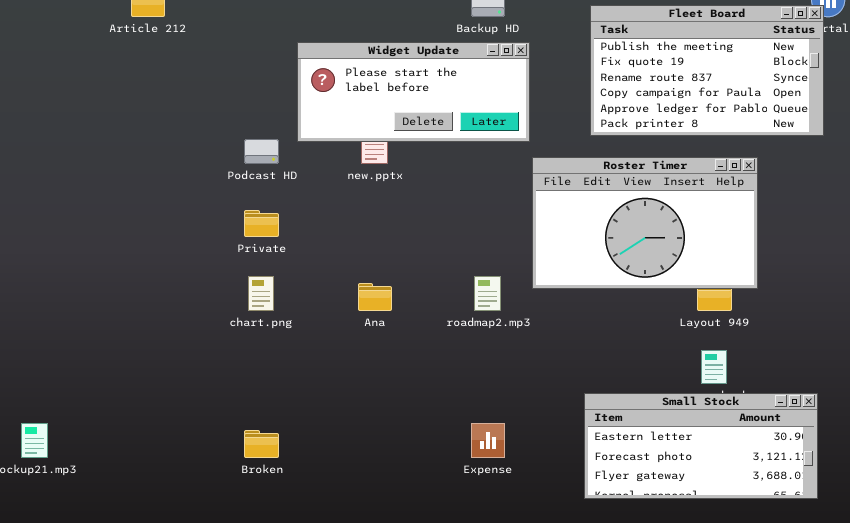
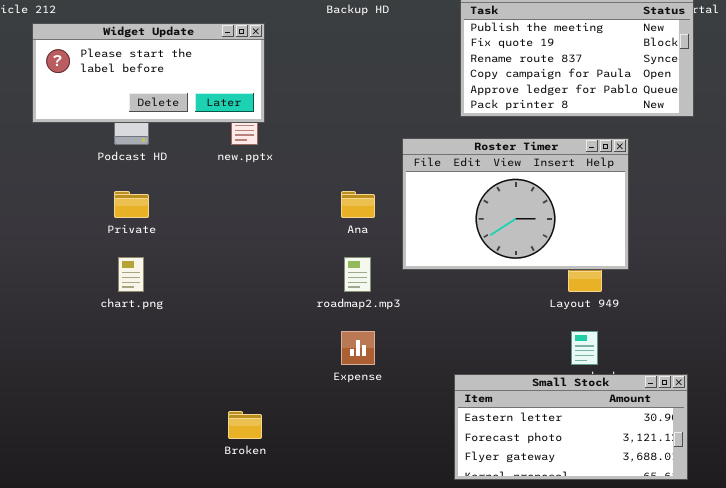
Widget Update: [297,42,530,142] -> [32,23,265,123], moved
Ana: [358,283,392,311] -> [341,191,375,218], moved
Expense: [471,423,505,458] -> [341,331,375,365], moved
Broken: [244,430,279,458] -> [228,411,262,439], moved

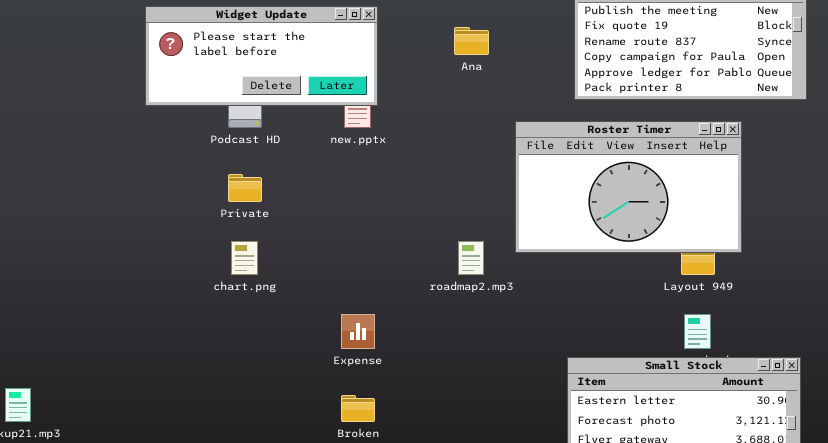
Ana: [341,191,375,218] -> [454,27,489,55], moved
Expense: [341,331,375,365] -> [341,314,375,349], moved

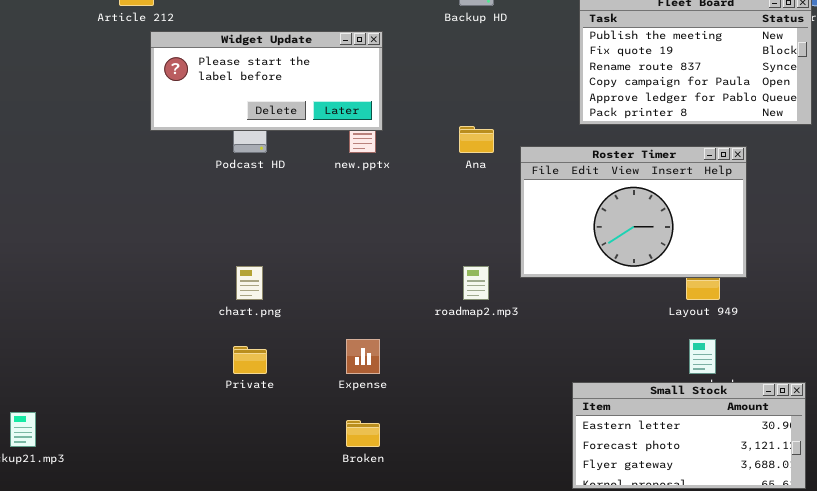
Ana: [454,27,489,55] -> [459,126,494,153], moved
Private: [228,174,262,202] -> [233,346,267,374], moved

